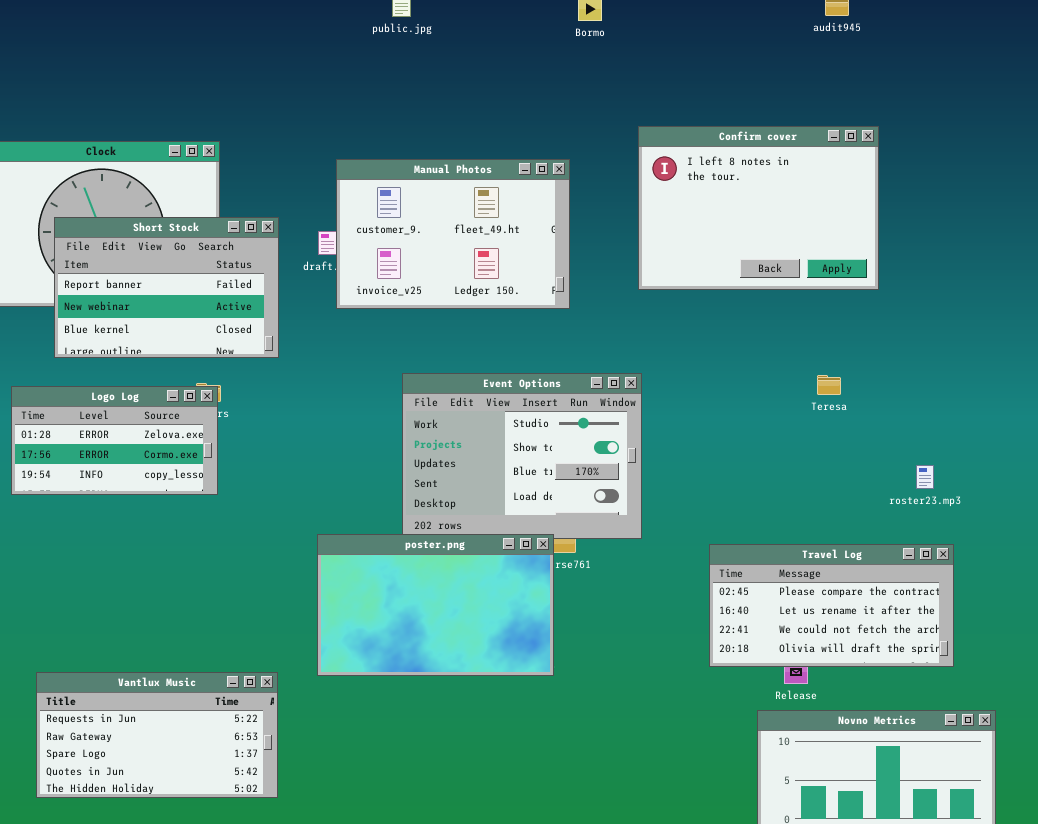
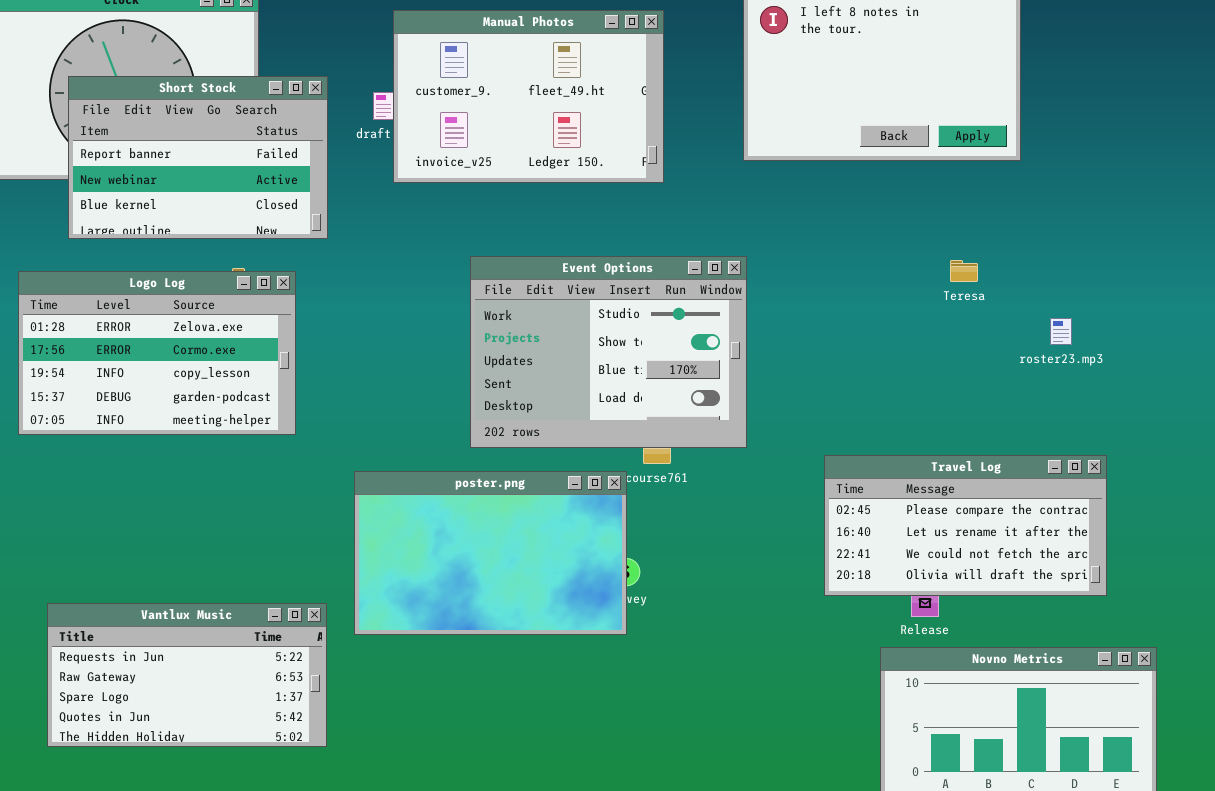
Logo Log: [11,386,218,495] -> [18,271,296,435], resized
roster23.mp3: [916,465,934,489] -> [1050,318,1072,345], moved
poster.png: [317,534,554,676] -> [354,471,627,635], moved

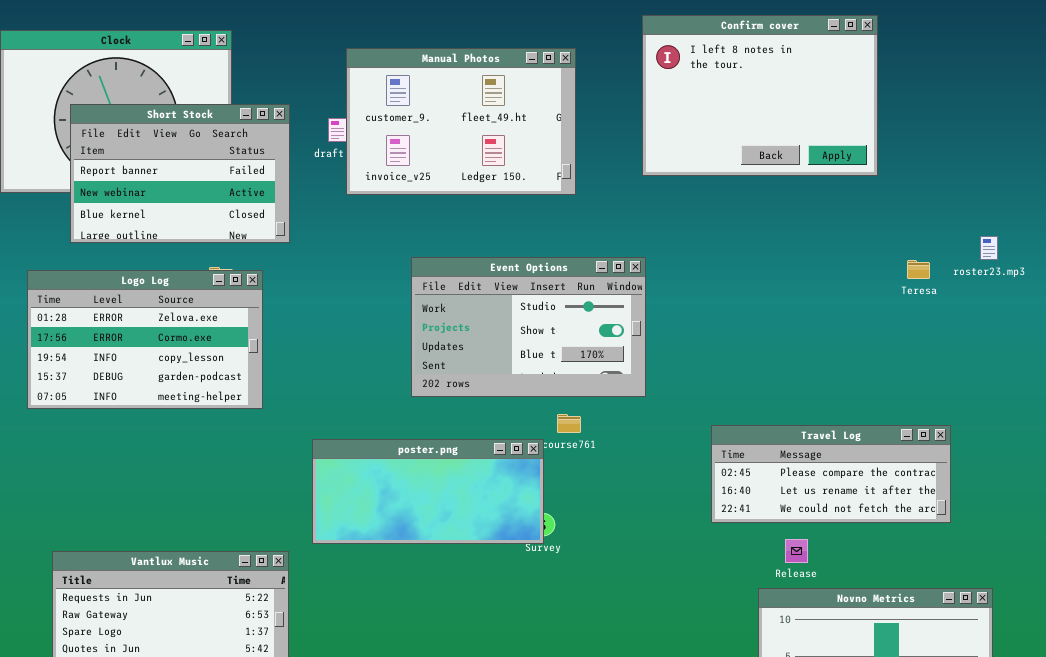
Event Options: [470,256,747,448] -> [411,257,646,397], resized
Teresa: [950,260,978,282] -> [907,260,930,279], moved
roster23.mp3: [1050,318,1072,345] -> [980,236,998,260], moved
Travel Log: [824,455,1107,596] -> [711,425,951,523], resized
poster.png: [354,471,627,635] -> [312,439,544,544], resized

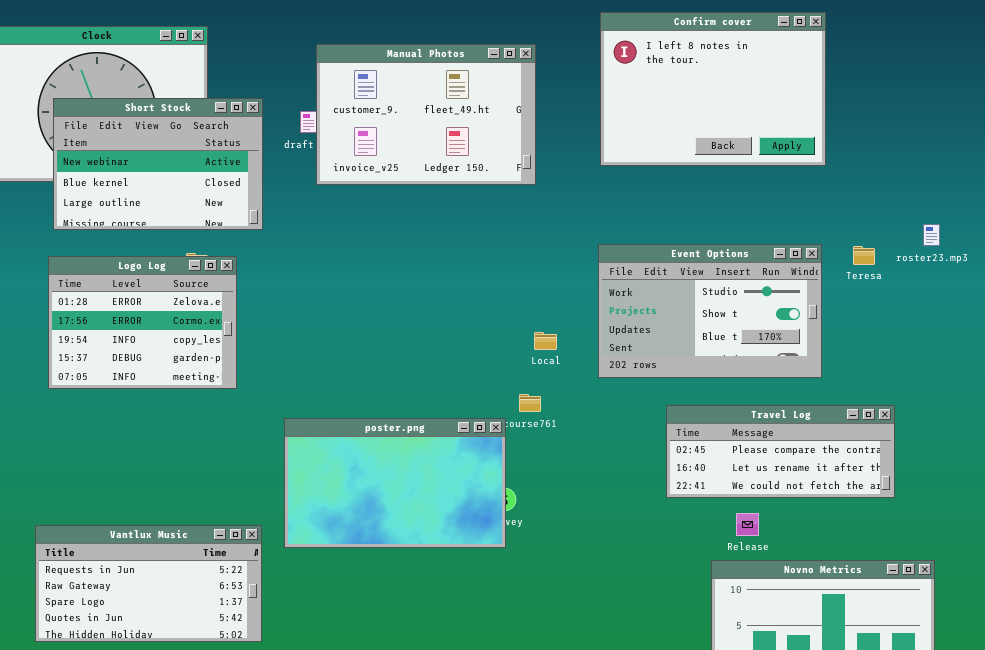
Short Stock: [70,104,290,243] -> [53,98,263,230], scrolled down 1 row
Event Options: [411,257,646,397] -> [598,244,822,378], moved
Logo Log: [27,270,263,409] -> [48,256,237,389], resized
poster.png: [312,439,544,544] -> [284,418,506,548], resized

